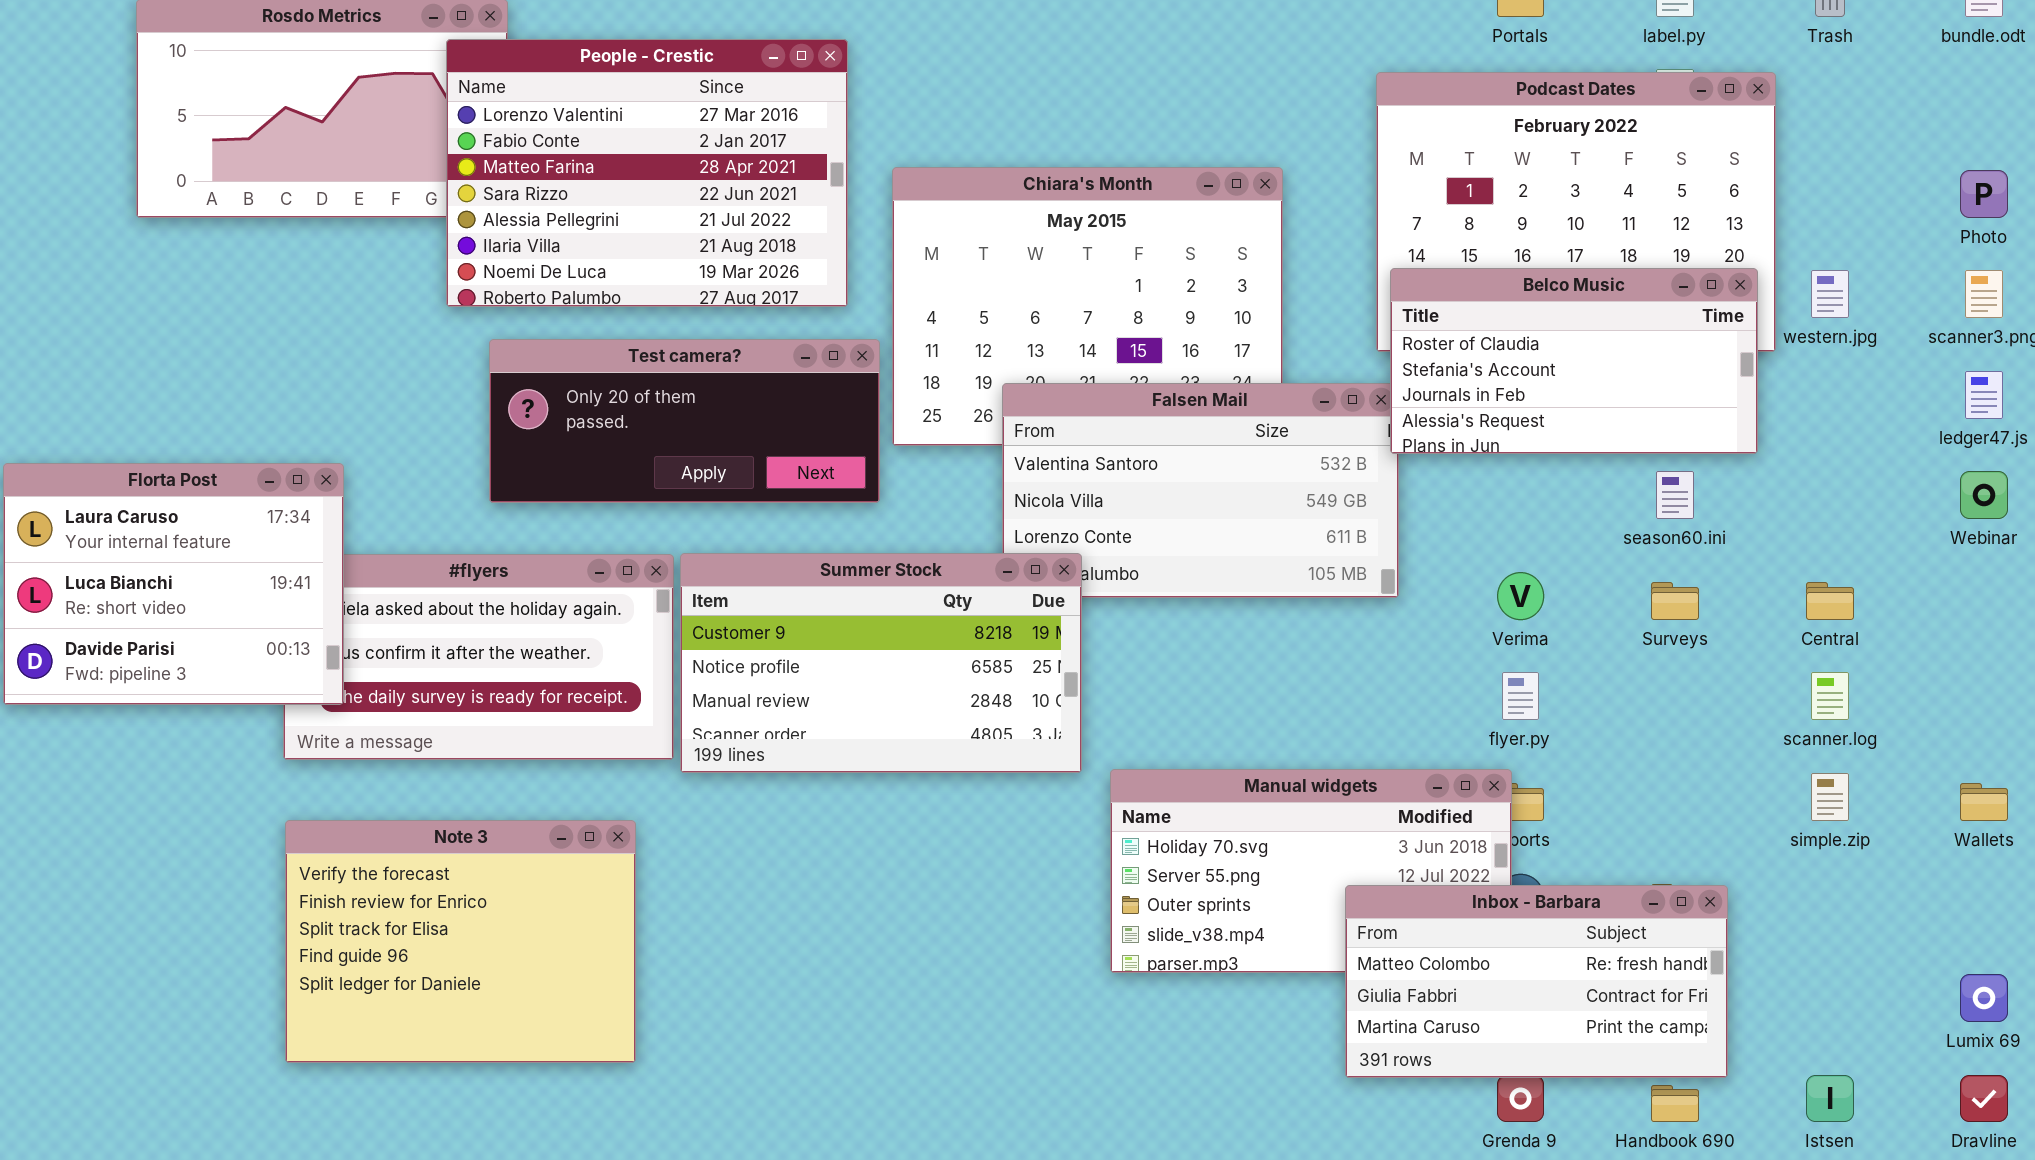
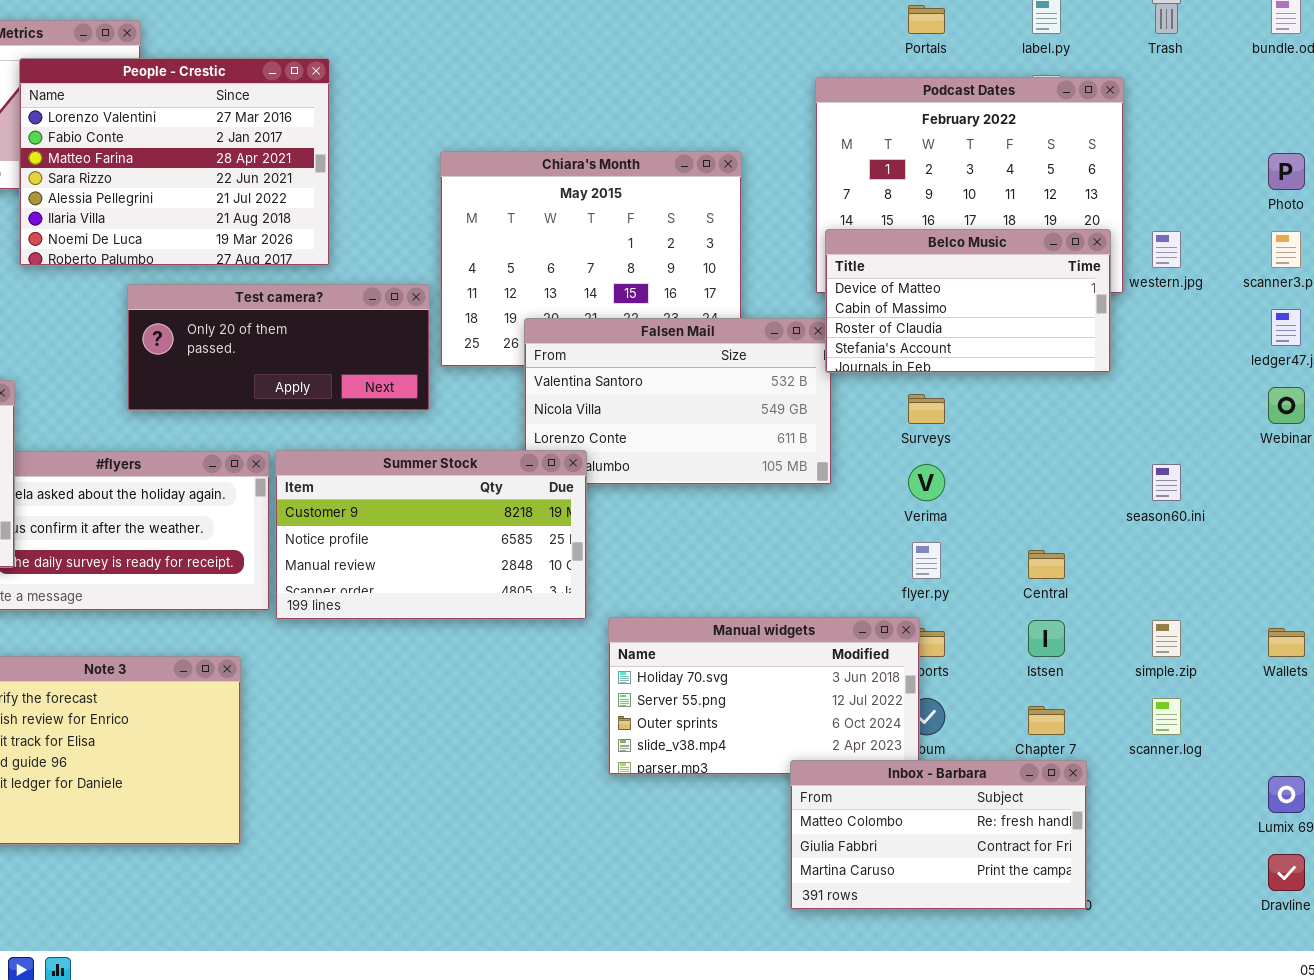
People - Crestic: [446,39,848,307] -> [19,58,330,266], moved
Belco Music: [1390,268,1758,454] -> [825,229,1111,373], scrolled up 2 rows
season60.ini: [1656,471,1694,519] -> [1152,464,1181,501], moved
Surveys: [1651,582,1699,620] -> [908,394,945,424], moved
Central: [1806,582,1854,620] -> [1028,550,1065,579], moved
scanner.log: [1811,672,1849,720] -> [1152,698,1181,735], moved
Inbox - Barbara: [1345,885,1728,1078] -> [790,760,1087,910], moved
Istsen: [1806,1075,1854,1122] -> [1028,620,1065,657], moved

